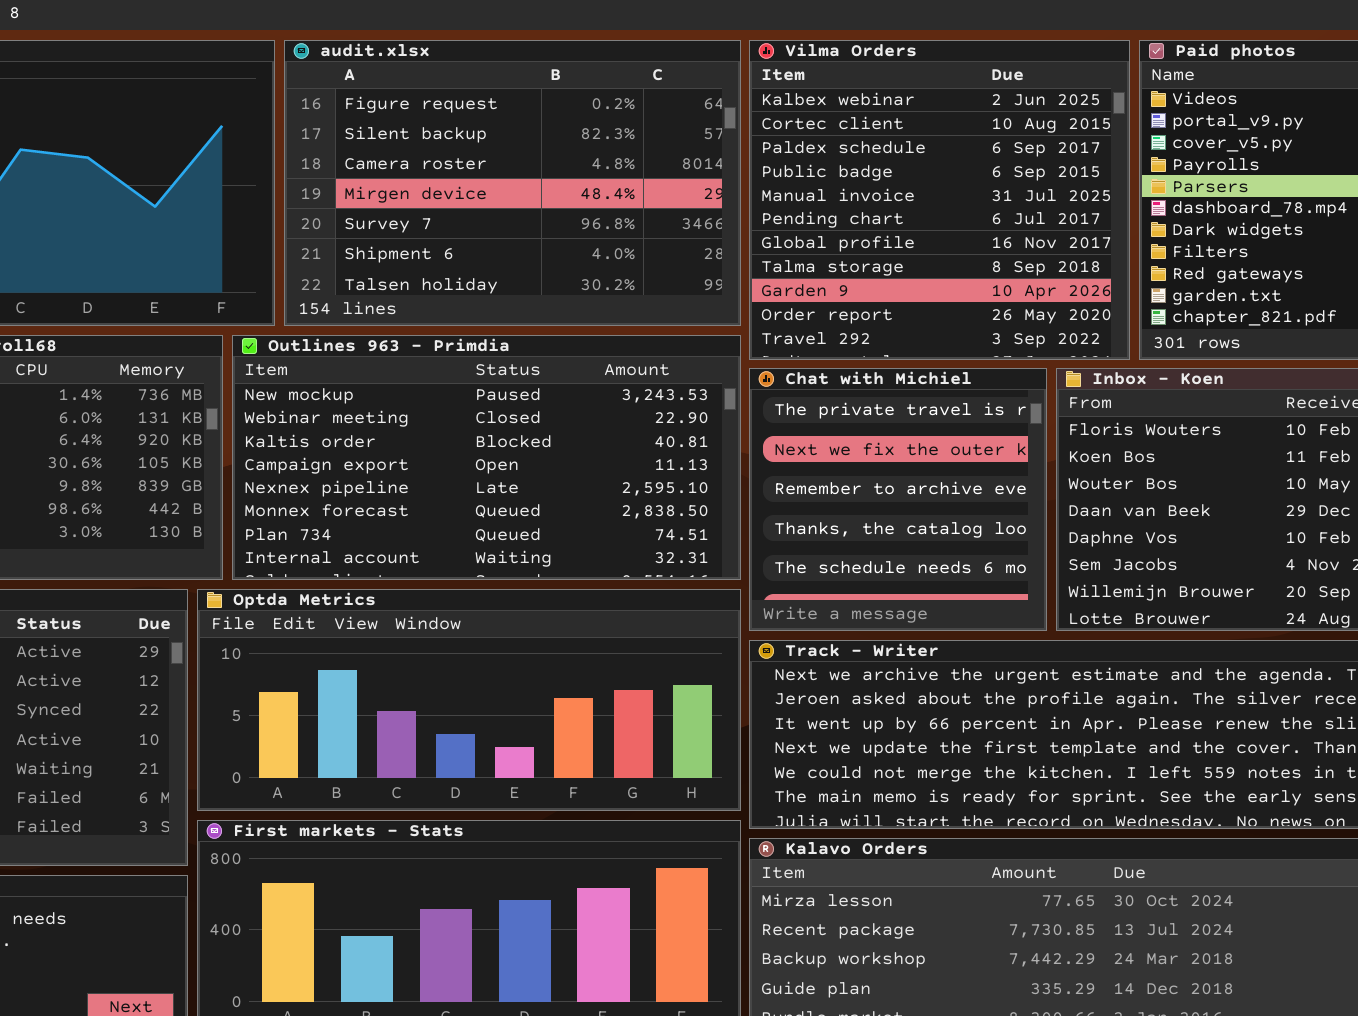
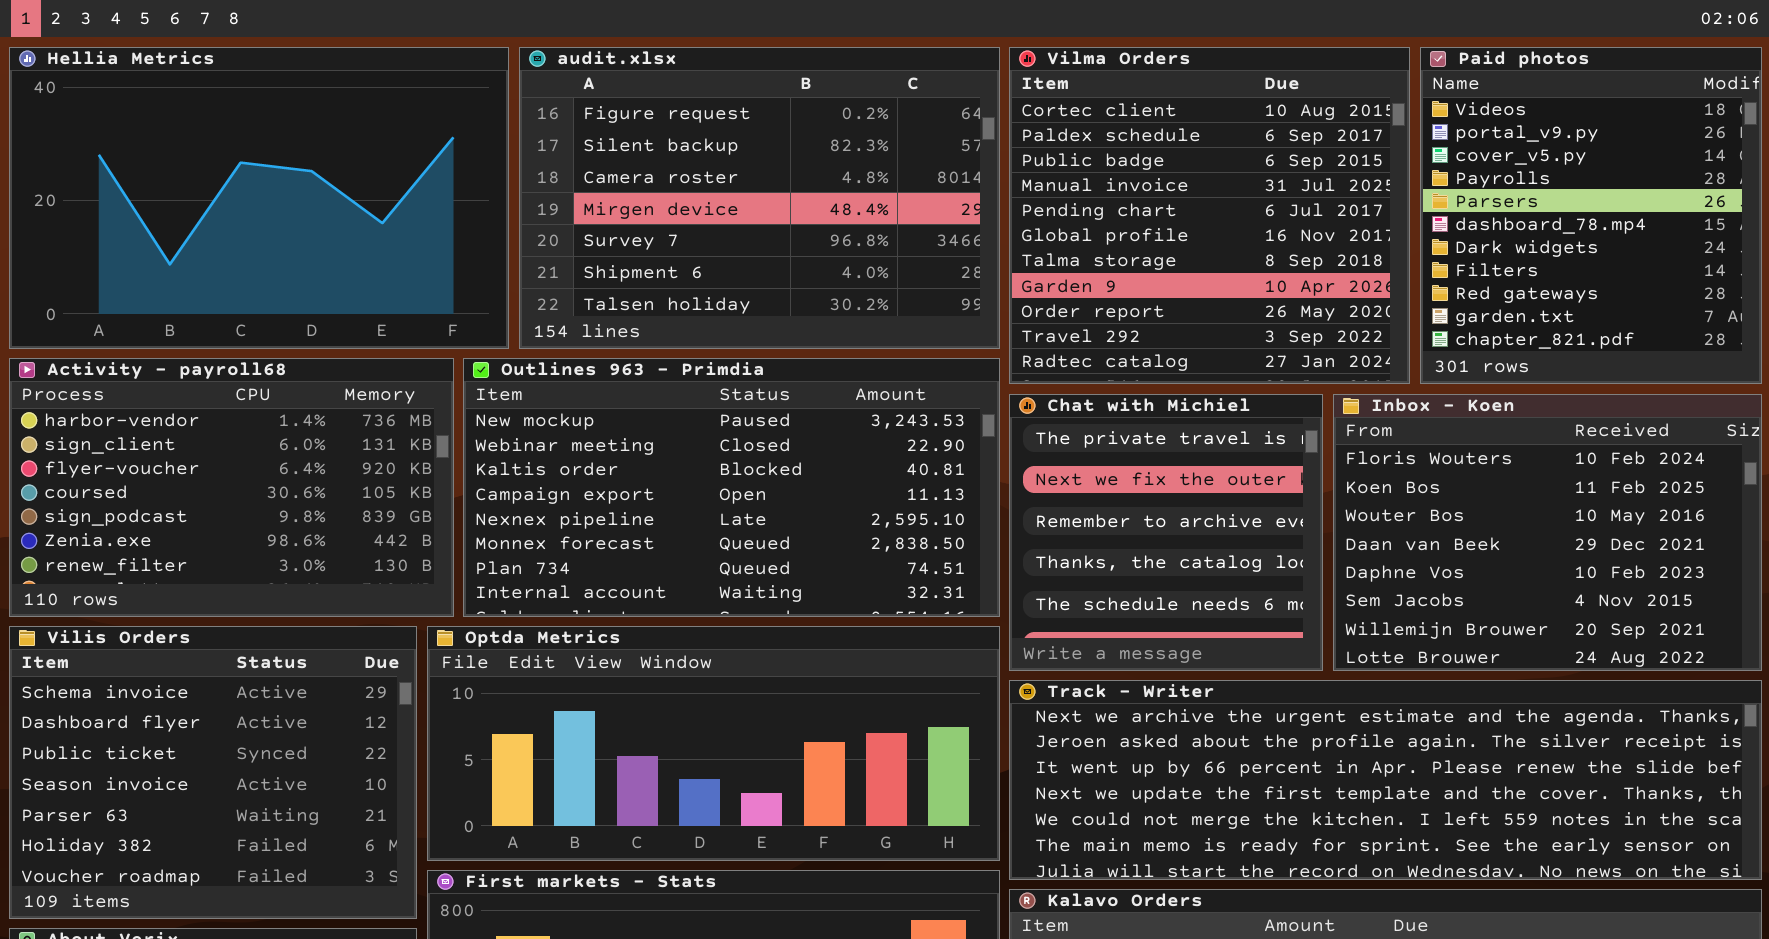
Vilma Orders: [749,40,1130,360] -> [1009,47,1410,384], scrolled down 1 row

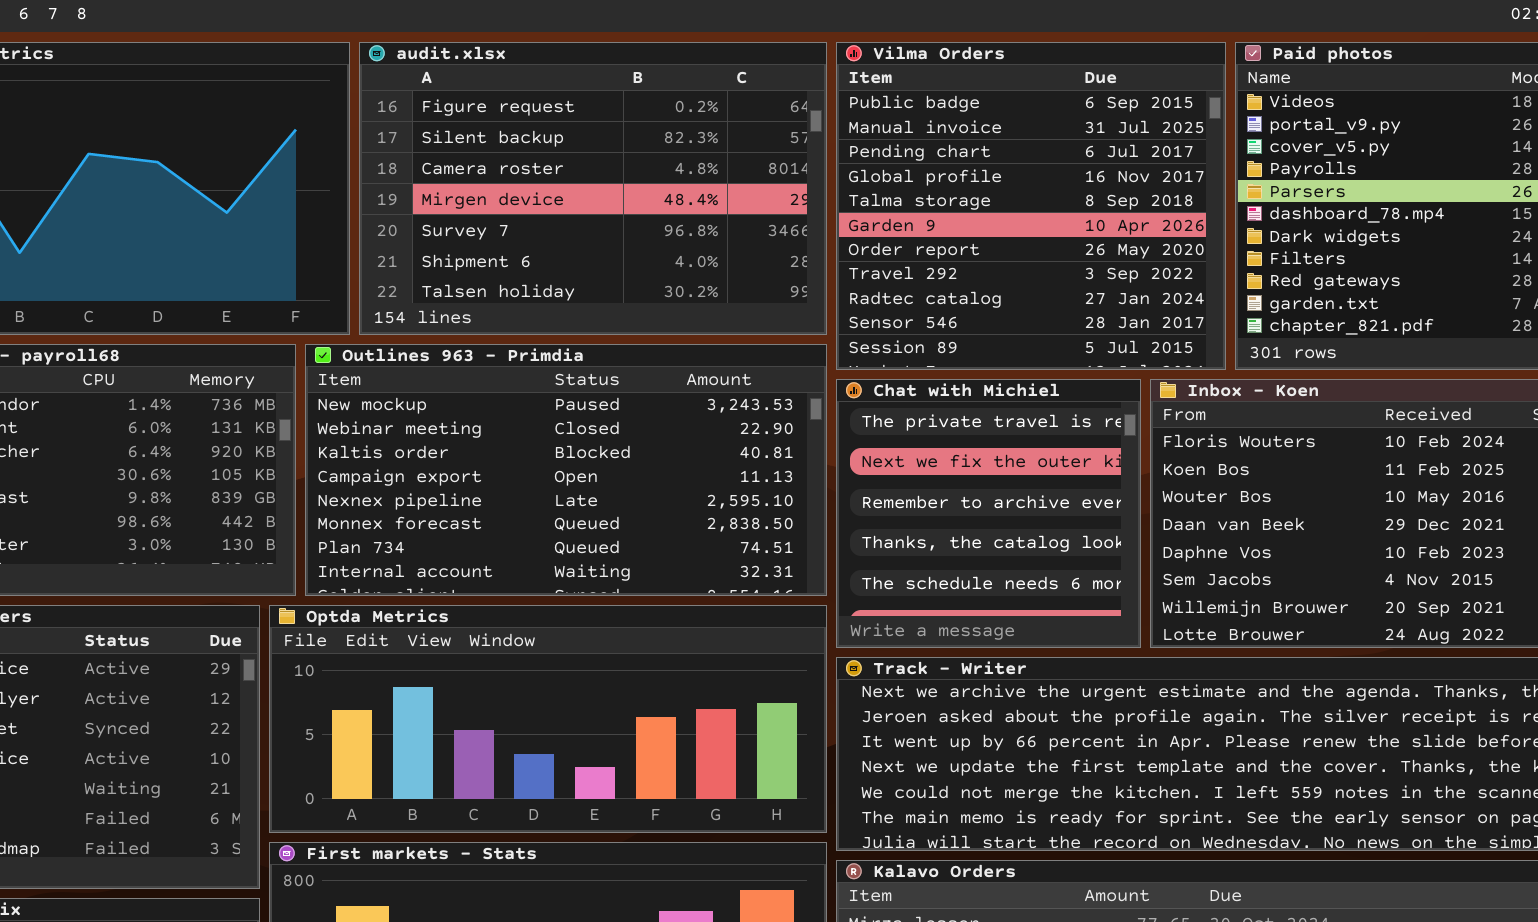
Vilma Orders: [1009,47,1410,384] -> [836,42,1226,370], scrolled down 2 rows

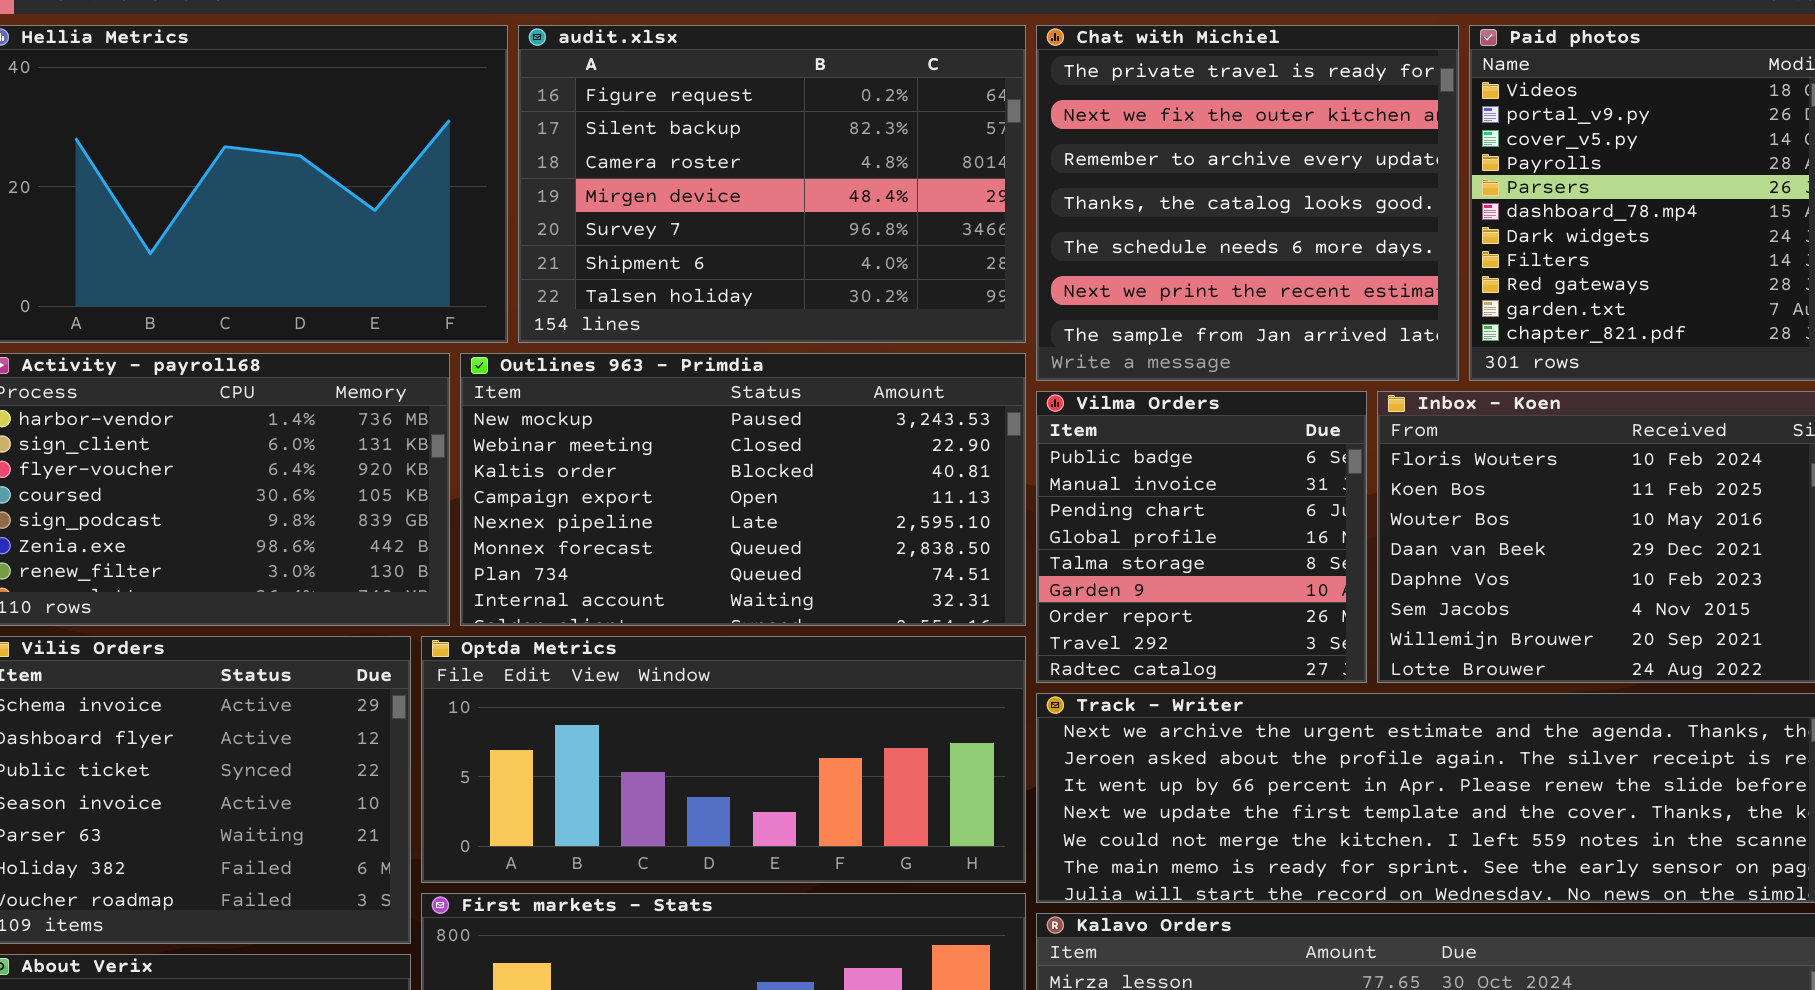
Vilma Orders: [836,42,1226,370] -> [1036,391,1367,683], moved, resized
Chat with Michiel: [836,379,1141,648] -> [1036,25,1459,381], moved, resized

